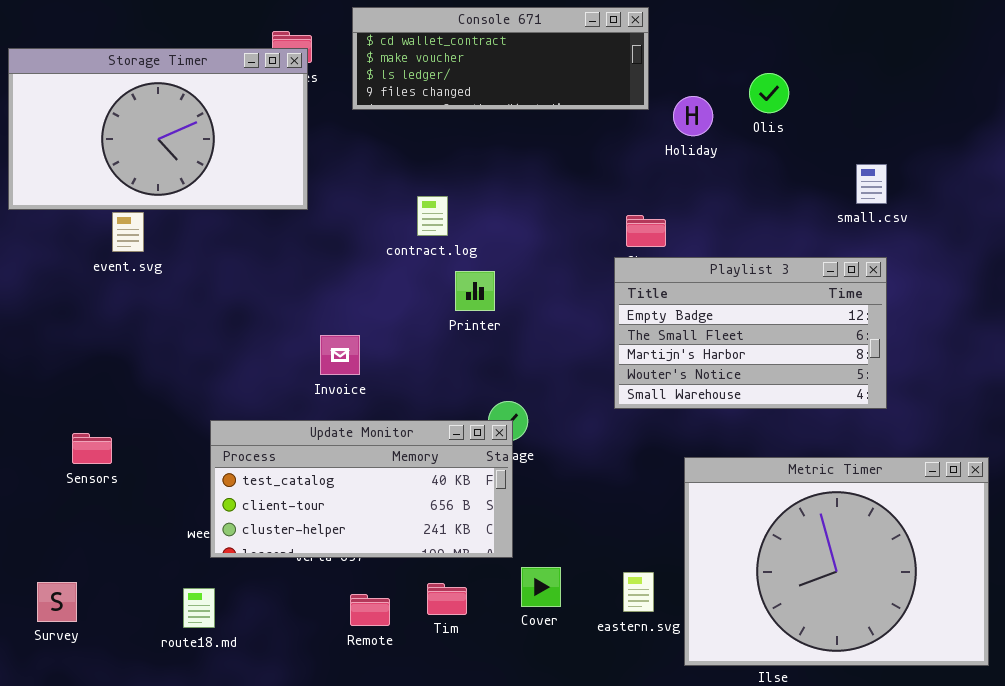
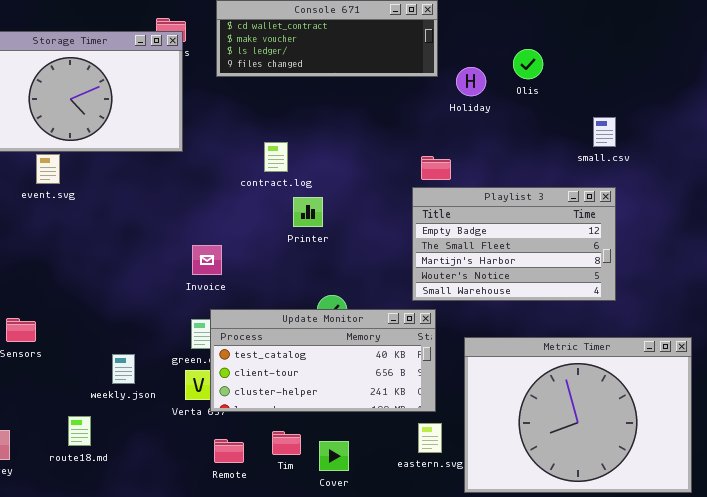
Update Monitor: [210,420,513,558] -> [210,309,436,412], moved
Cover: [521,567,561,607] -> [319,441,349,471], moved
route18.md: [183,588,215,628] -> [68,416,91,446], moved

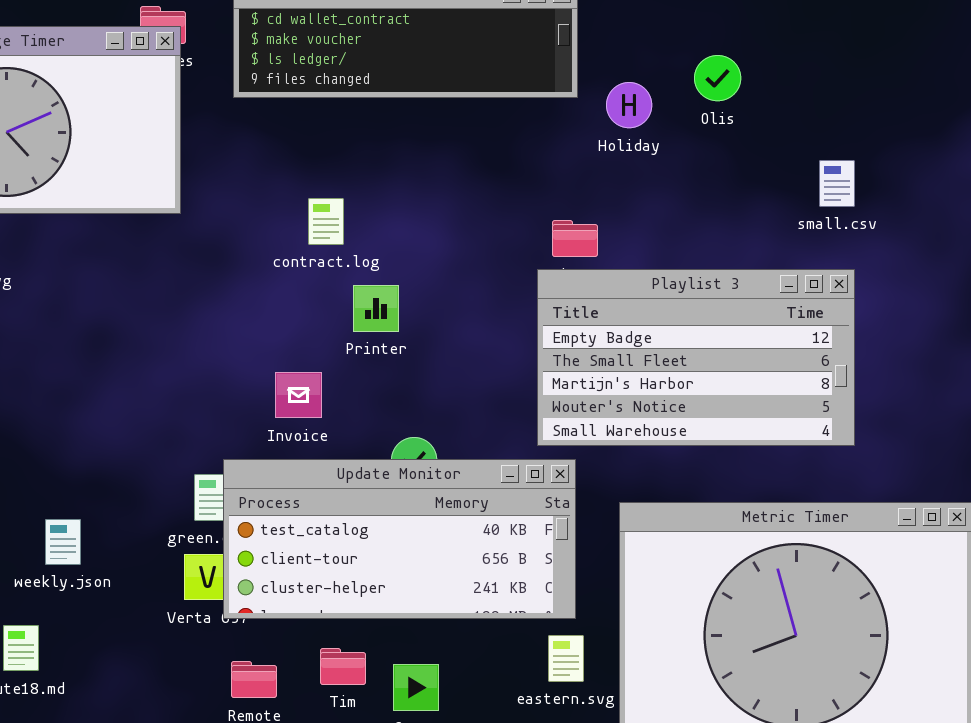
Invoice: [192,245,222,275] -> [275,372,322,418], moved
weekly.json: [112,354,135,384] -> [45,519,81,565], moved

